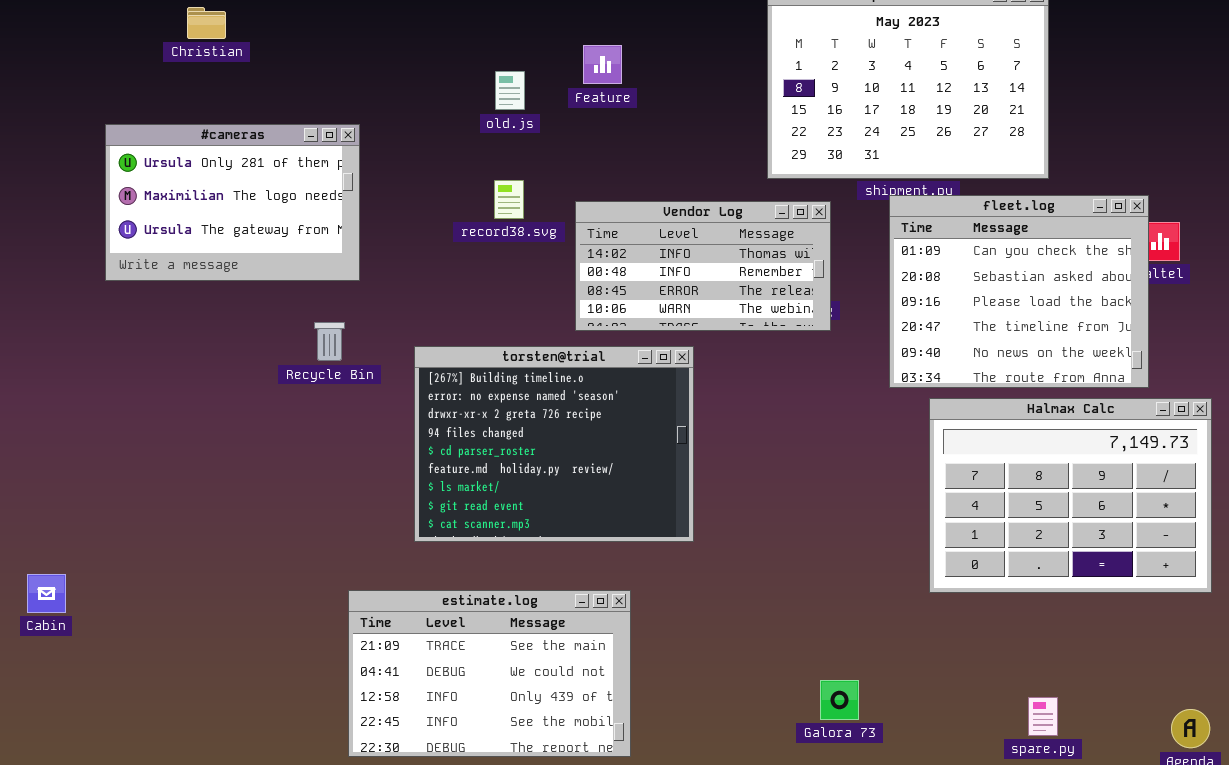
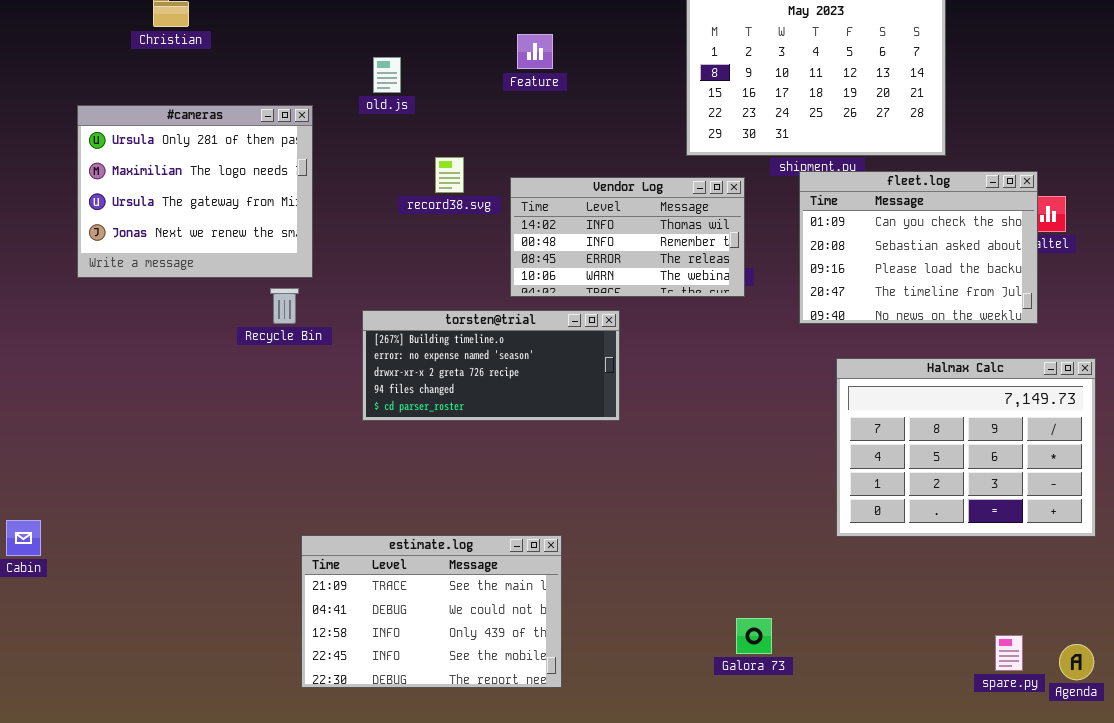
old.js: [495,71,525,110] -> [373,57,401,93], moved
#cameras: [105,124,360,281] -> [77,105,313,278], resized
fleet.log: [889,195,1149,388] -> [799,171,1038,324], resized
torsten@trial: [414,346,694,542] -> [362,310,620,421], resized
spare.py: [1028,697,1058,736] -> [995,635,1023,671], moved

